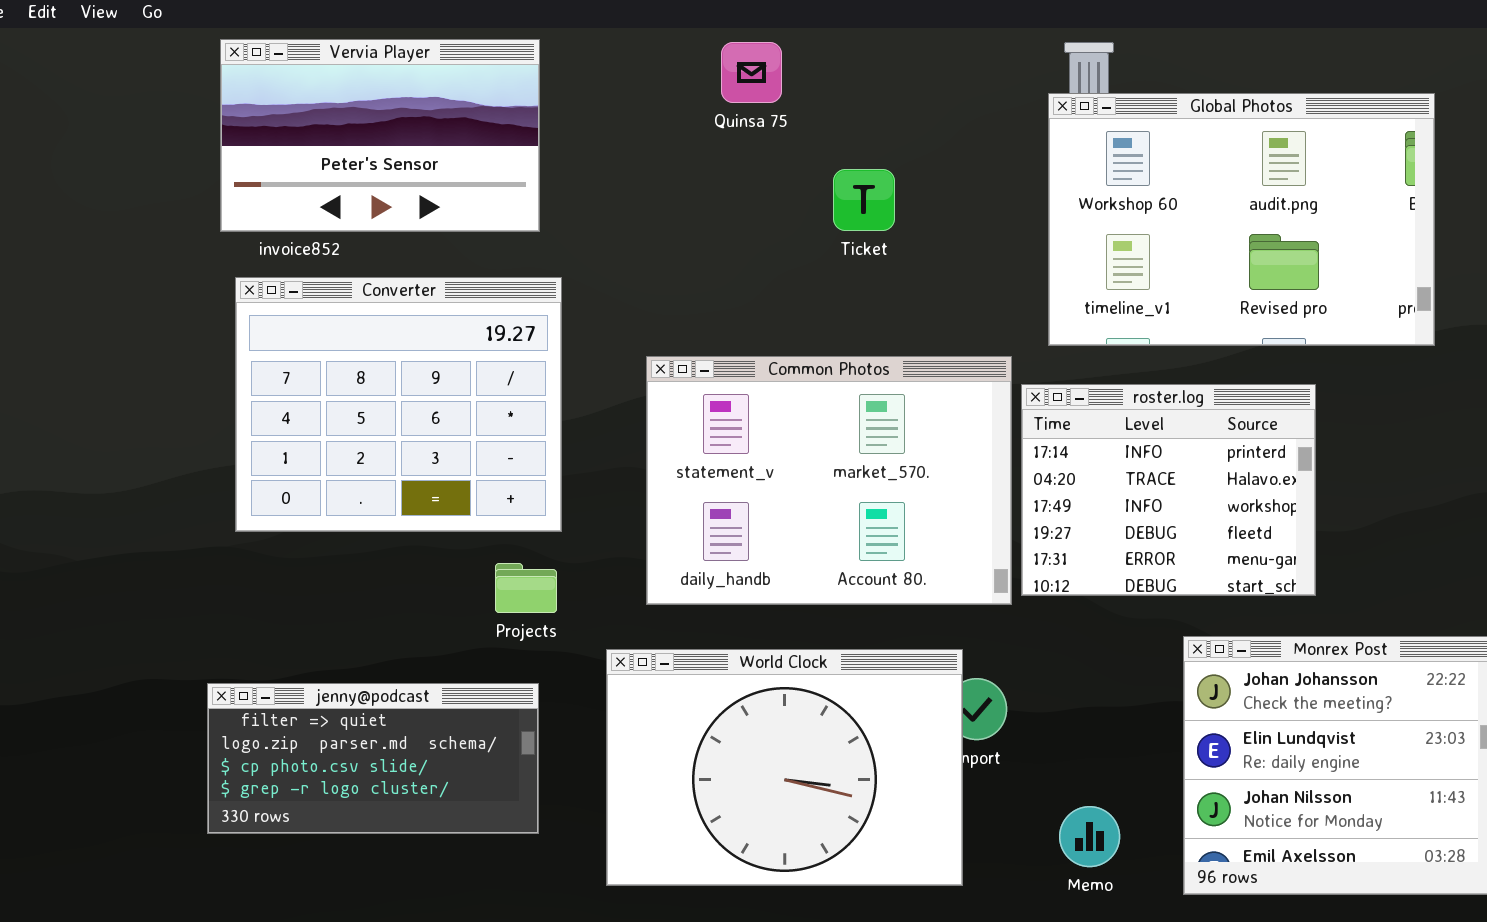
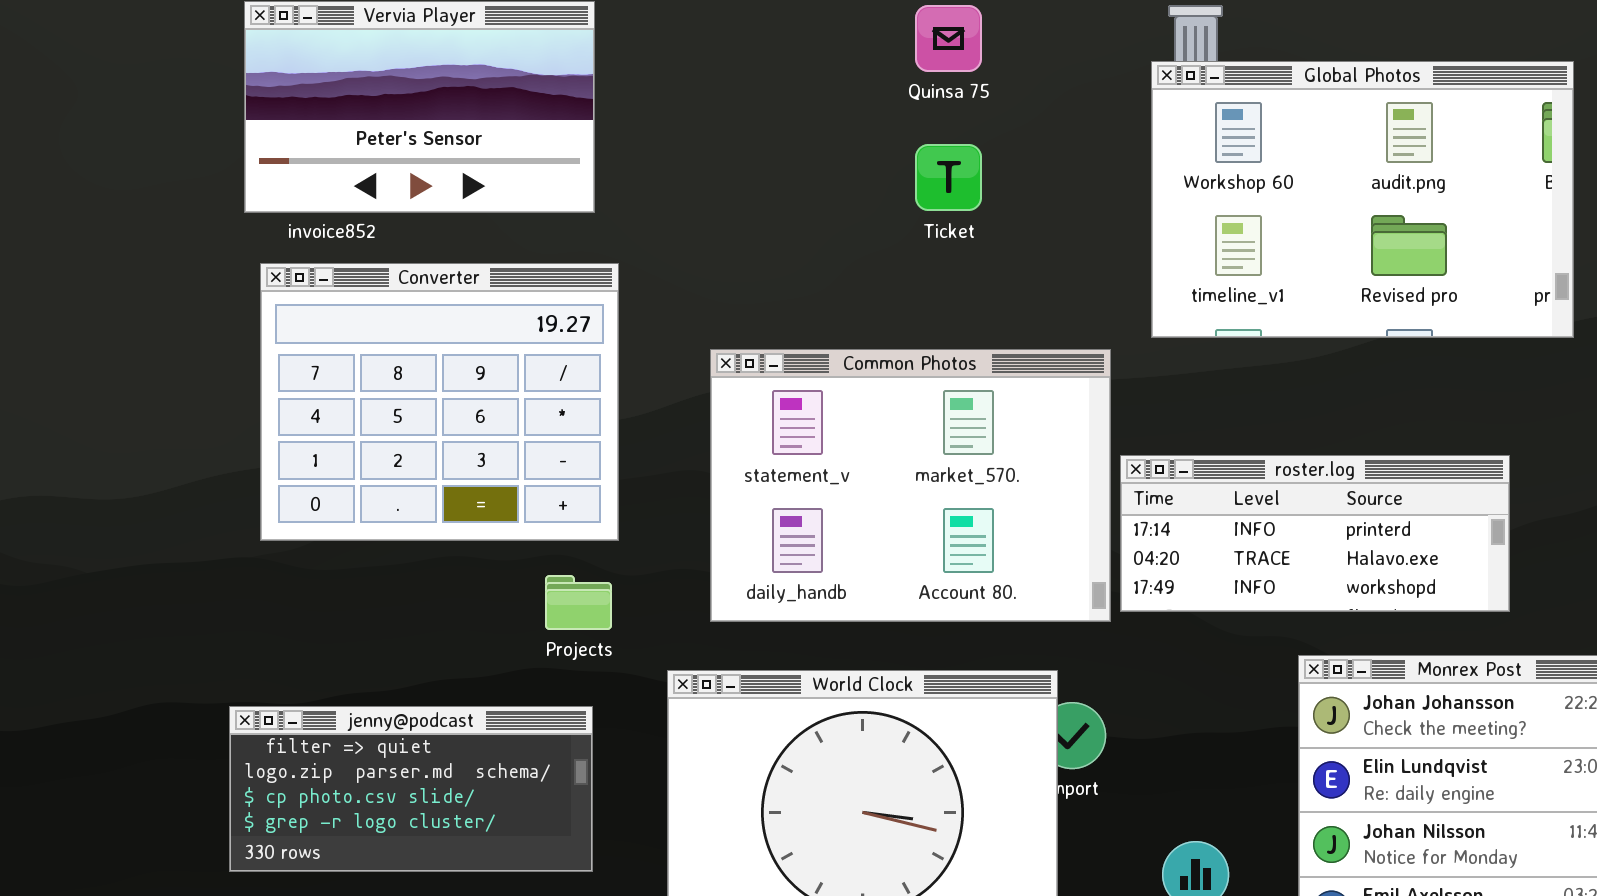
Quinsa 75: [721,42,782,103] -> [915,5,982,72], moved
roster.log: [1021,384,1316,596] -> [1120,455,1510,612], resized

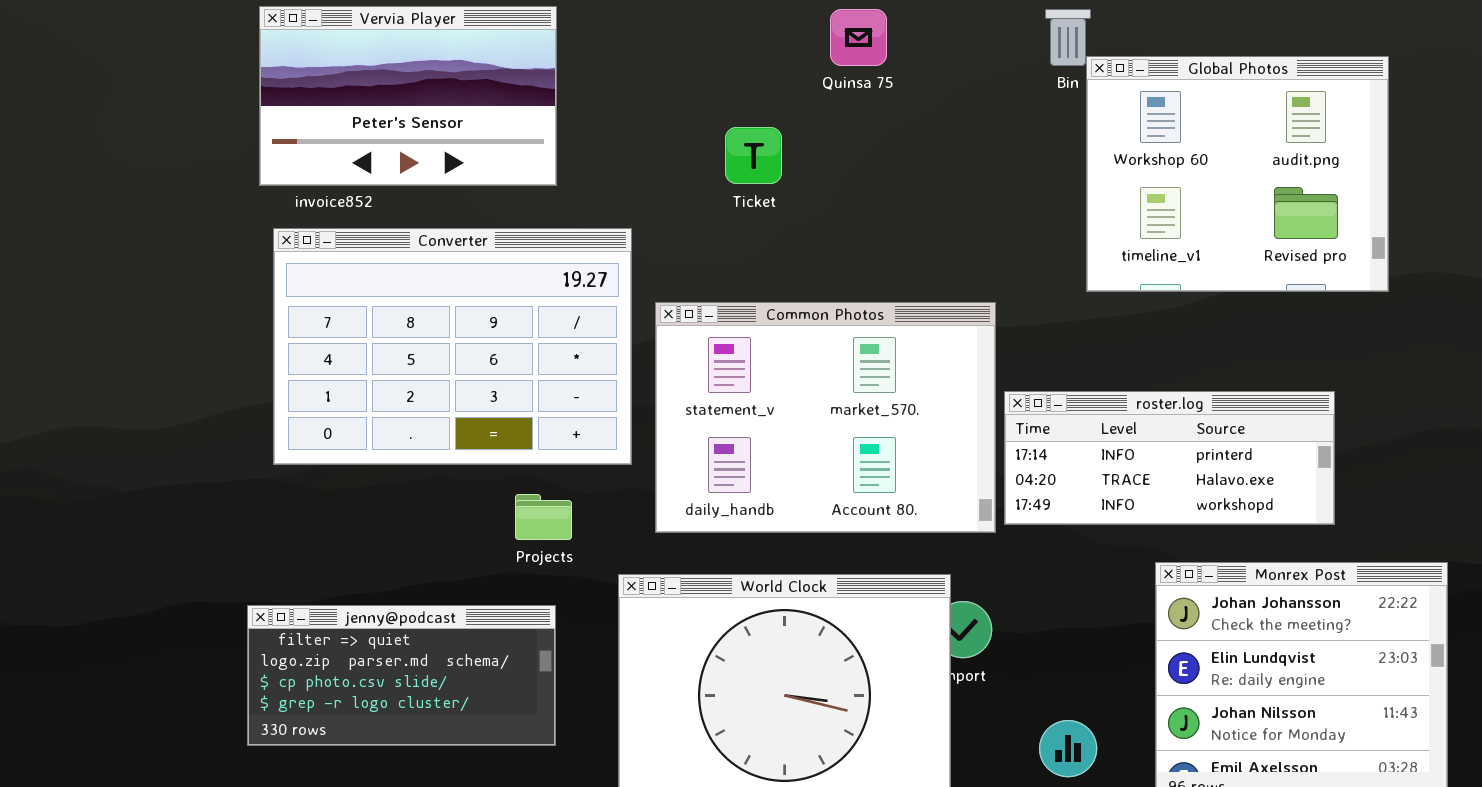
Global Photos: [1151,61,1574,338] -> [1086,56,1389,292], resized
Ticket: [915,144,982,211] -> [725,127,782,184], moved
Converter: [260,263,619,541] -> [273,228,632,465], resized

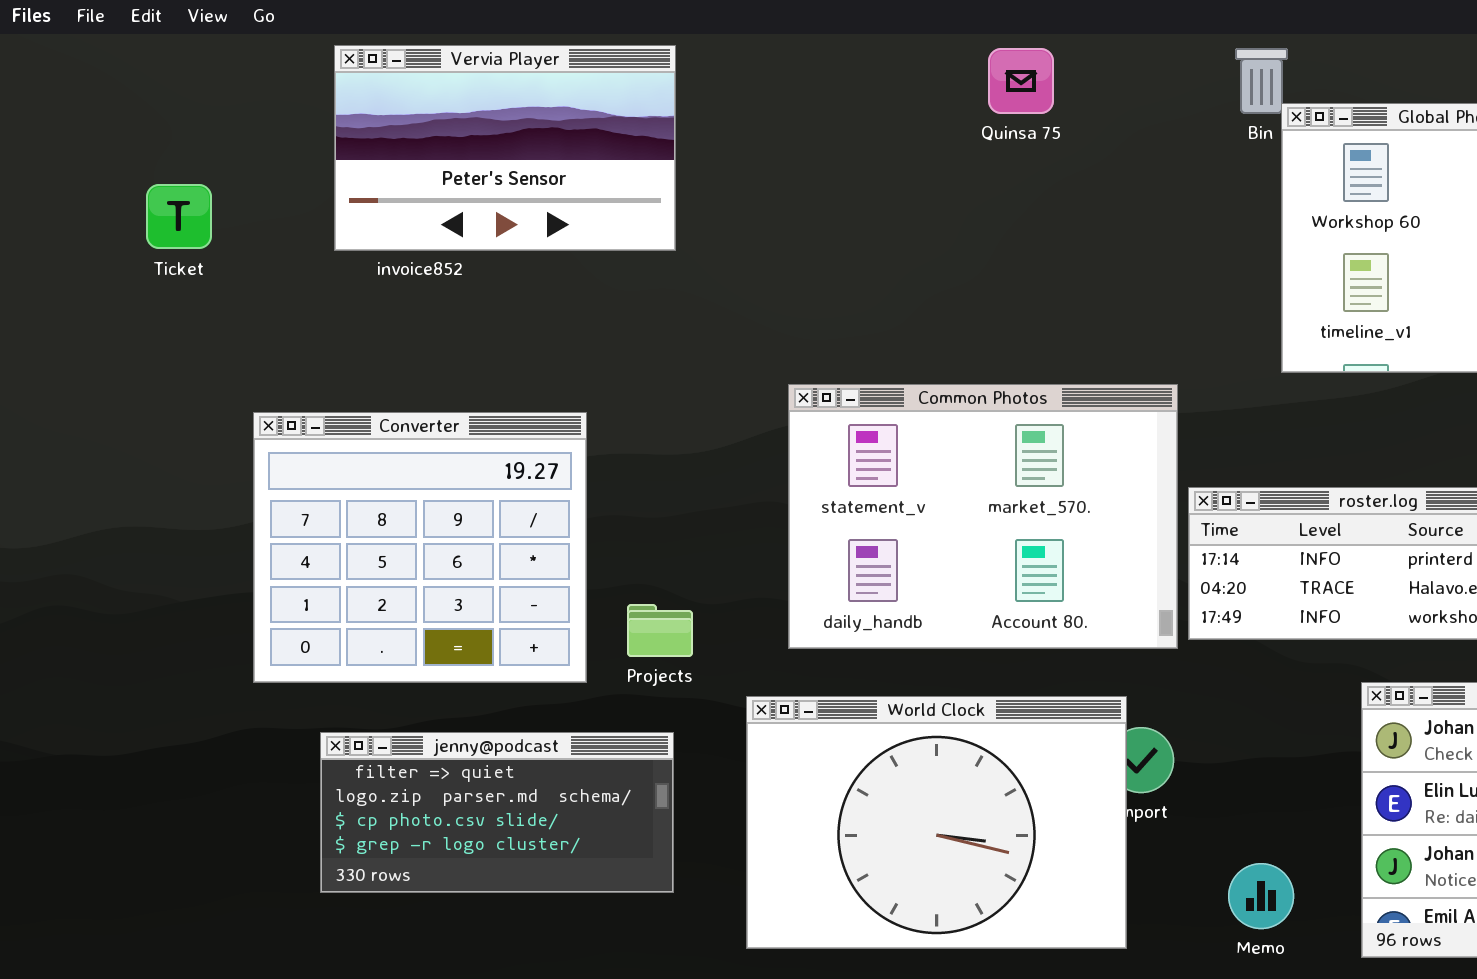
Ticket: [725,127,782,184] -> [146,184,212,249], moved
Converter: [273,228,632,465] -> [253,412,587,683], moved, resized

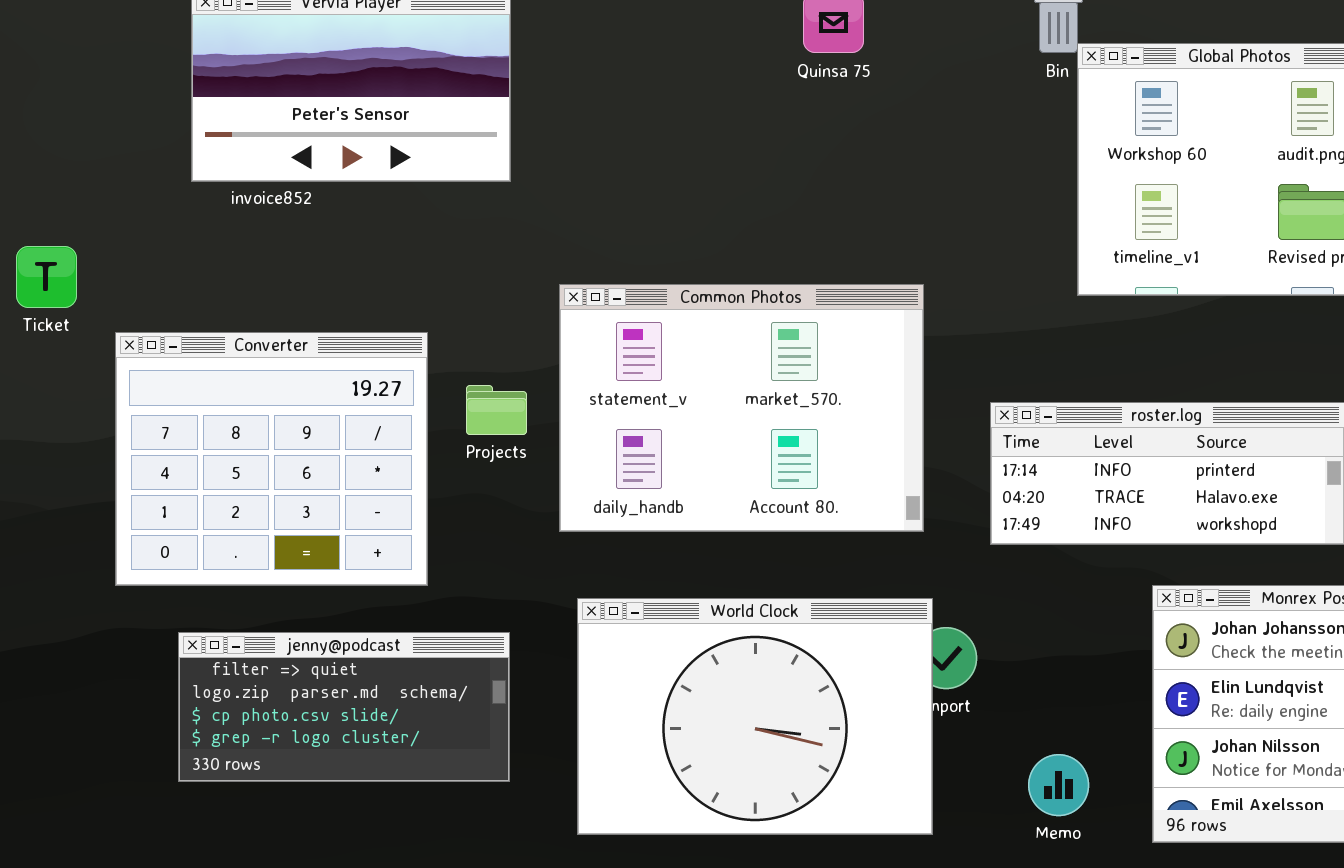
Ticket: [146,184,212,249] -> [16,246,77,308], moved
Common Photos: [788,384,1178,649] -> [559,284,924,532], moved
Projects: [627,604,693,657] -> [466,385,527,435], moved

